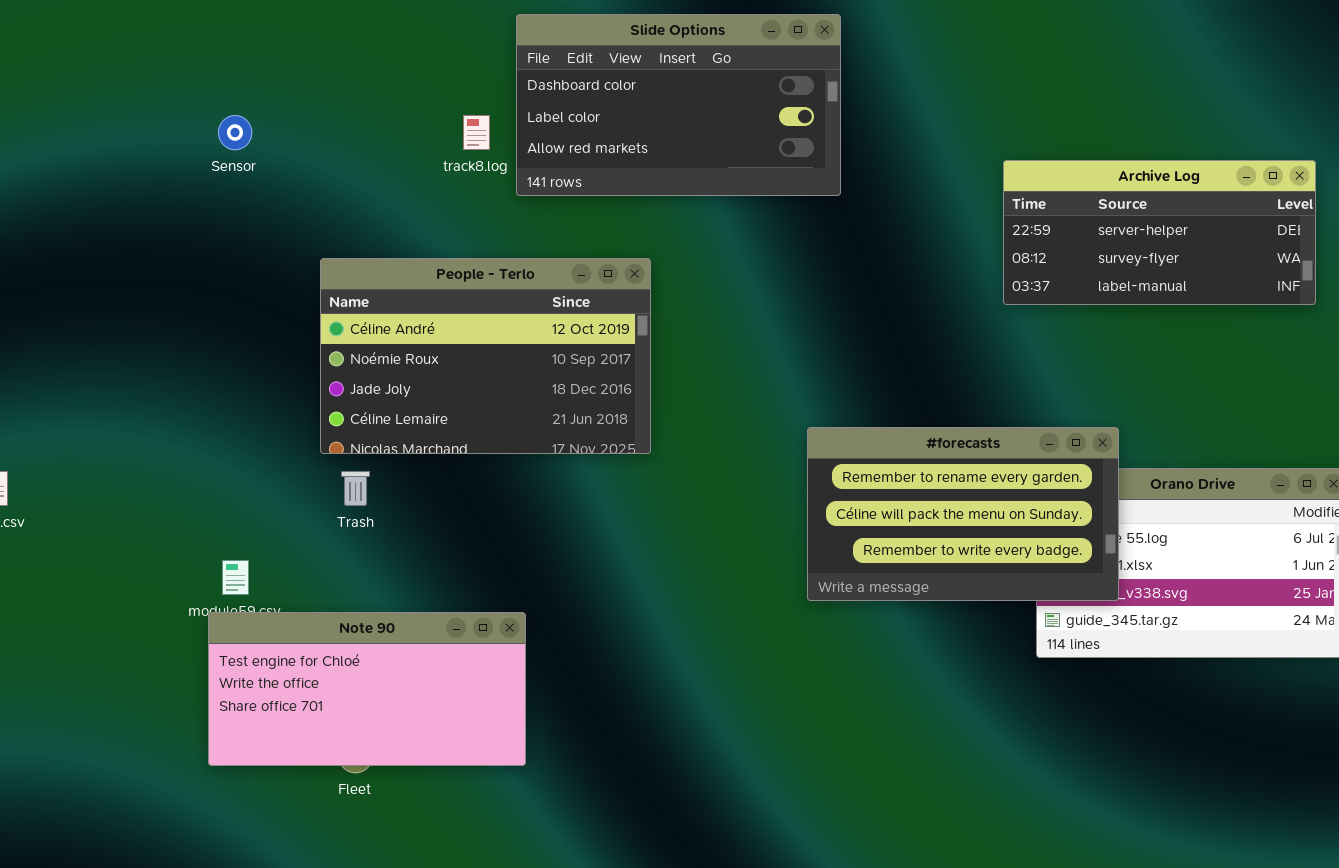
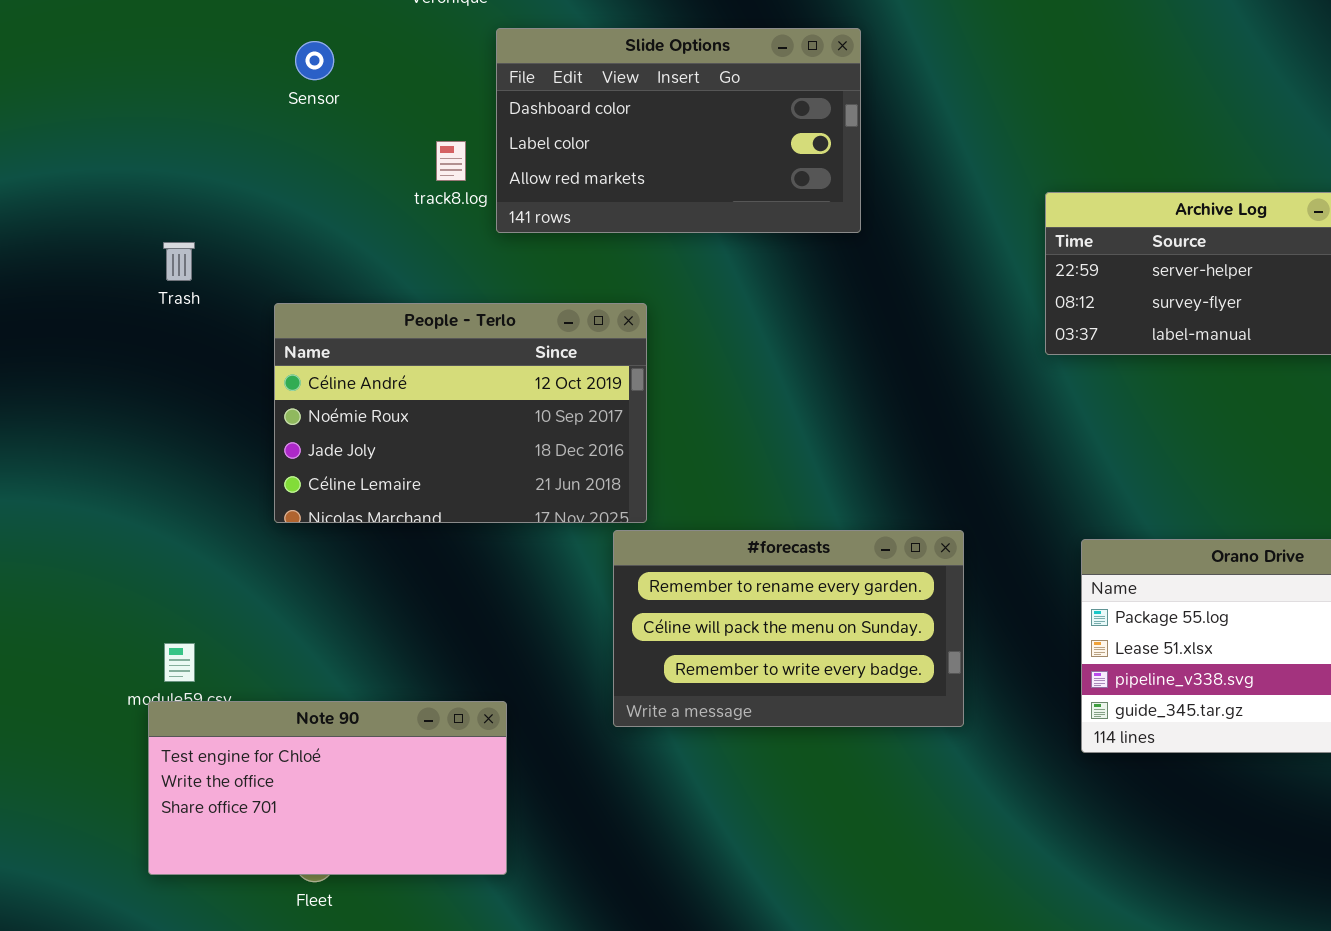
Sensor: [218,115,252,150] -> [295,41,334,80], moved
#forecasts: [807,427,1119,601] -> [613,530,964,727], moved
Trash: [341,471,370,506] -> [163,242,195,281], moved

